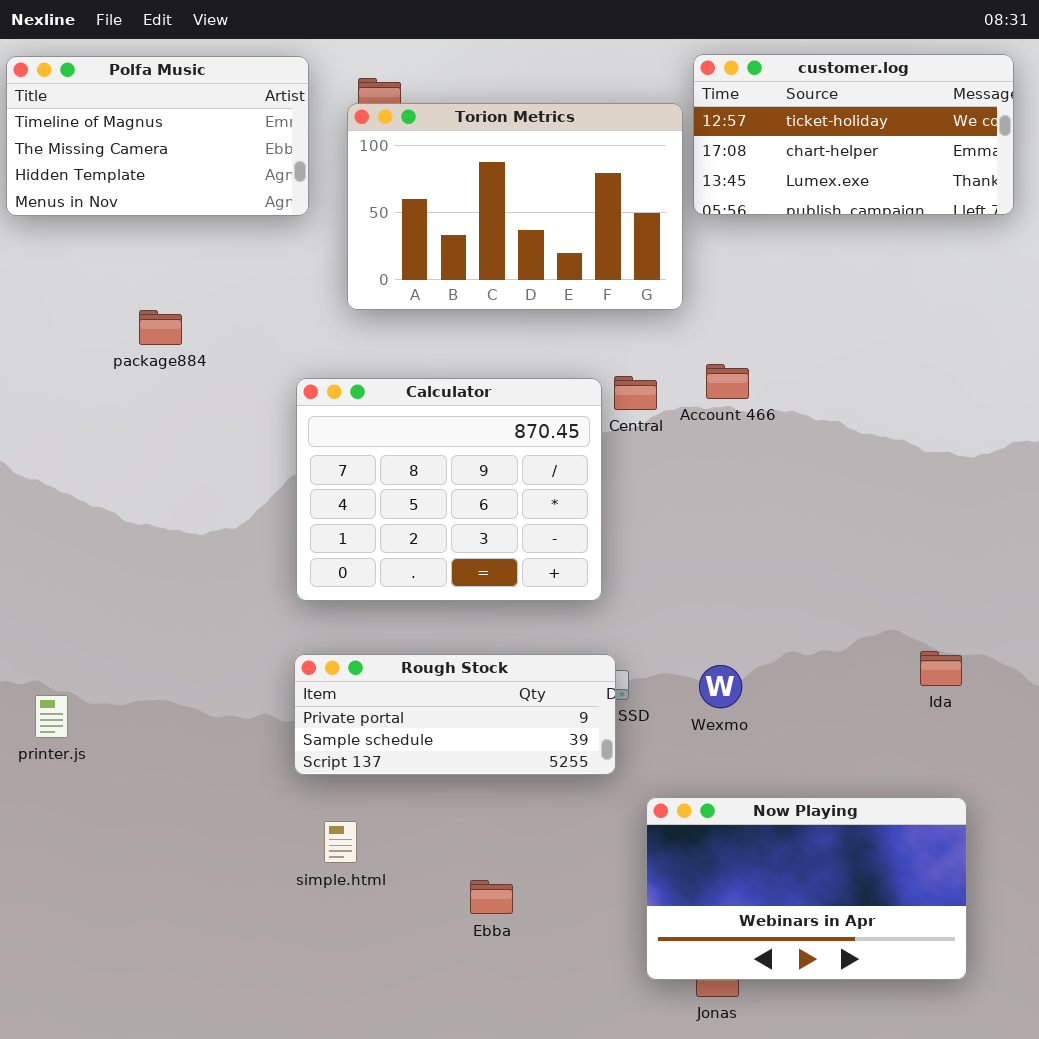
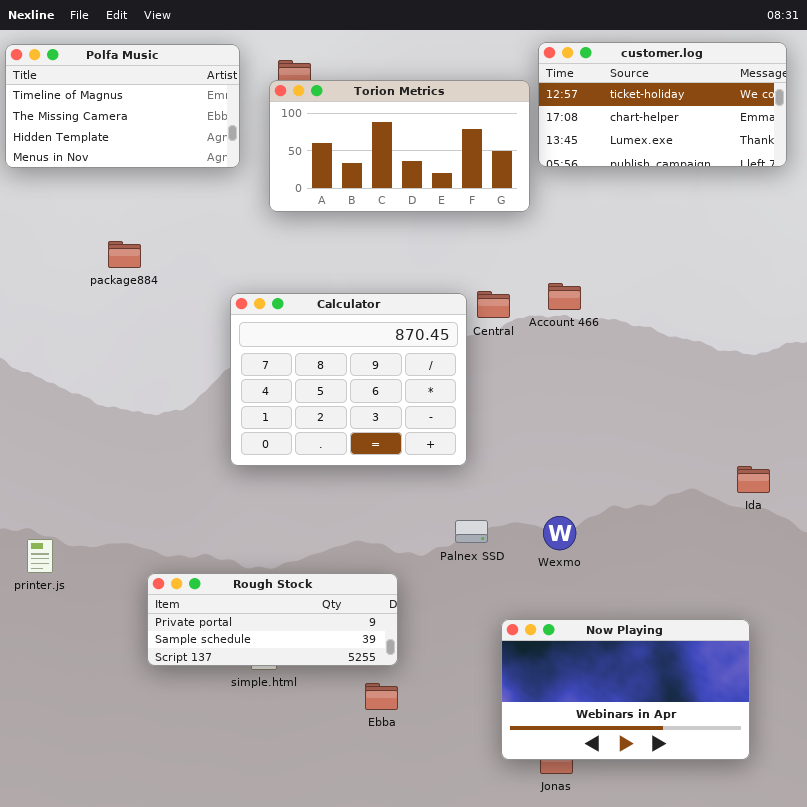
Torion Metrics: [347,103,683,310] -> [269,80,530,212], resized
Ida: [920,651,962,686] -> [737,466,770,493], moved
Rough Stock: [294,654,616,775] -> [147,573,398,666], moved

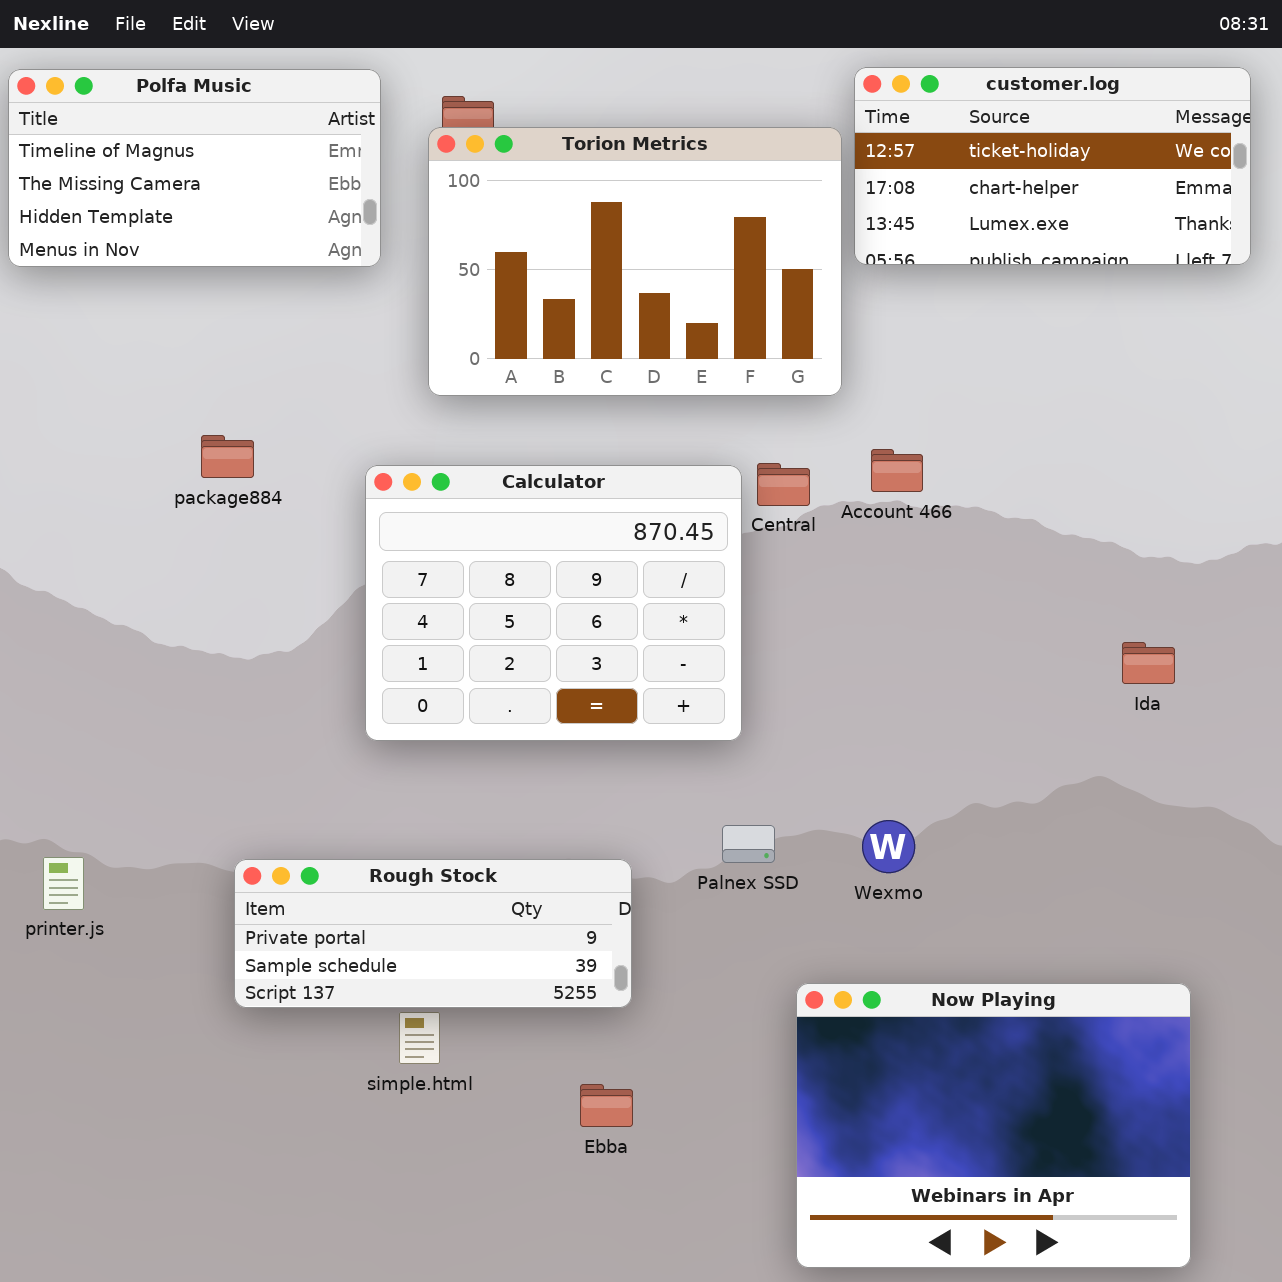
Torion Metrics: [269,80,530,212] -> [428,127,842,396], resized
package884: [108,241,141,268] -> [201,435,254,478], moved
Ida: [737,466,770,493] -> [1122,642,1175,684], moved
Rough Stock: [147,573,398,666] -> [234,859,632,1008], moved
Now Playing: [501,619,750,760] -> [796,983,1191,1268], resized

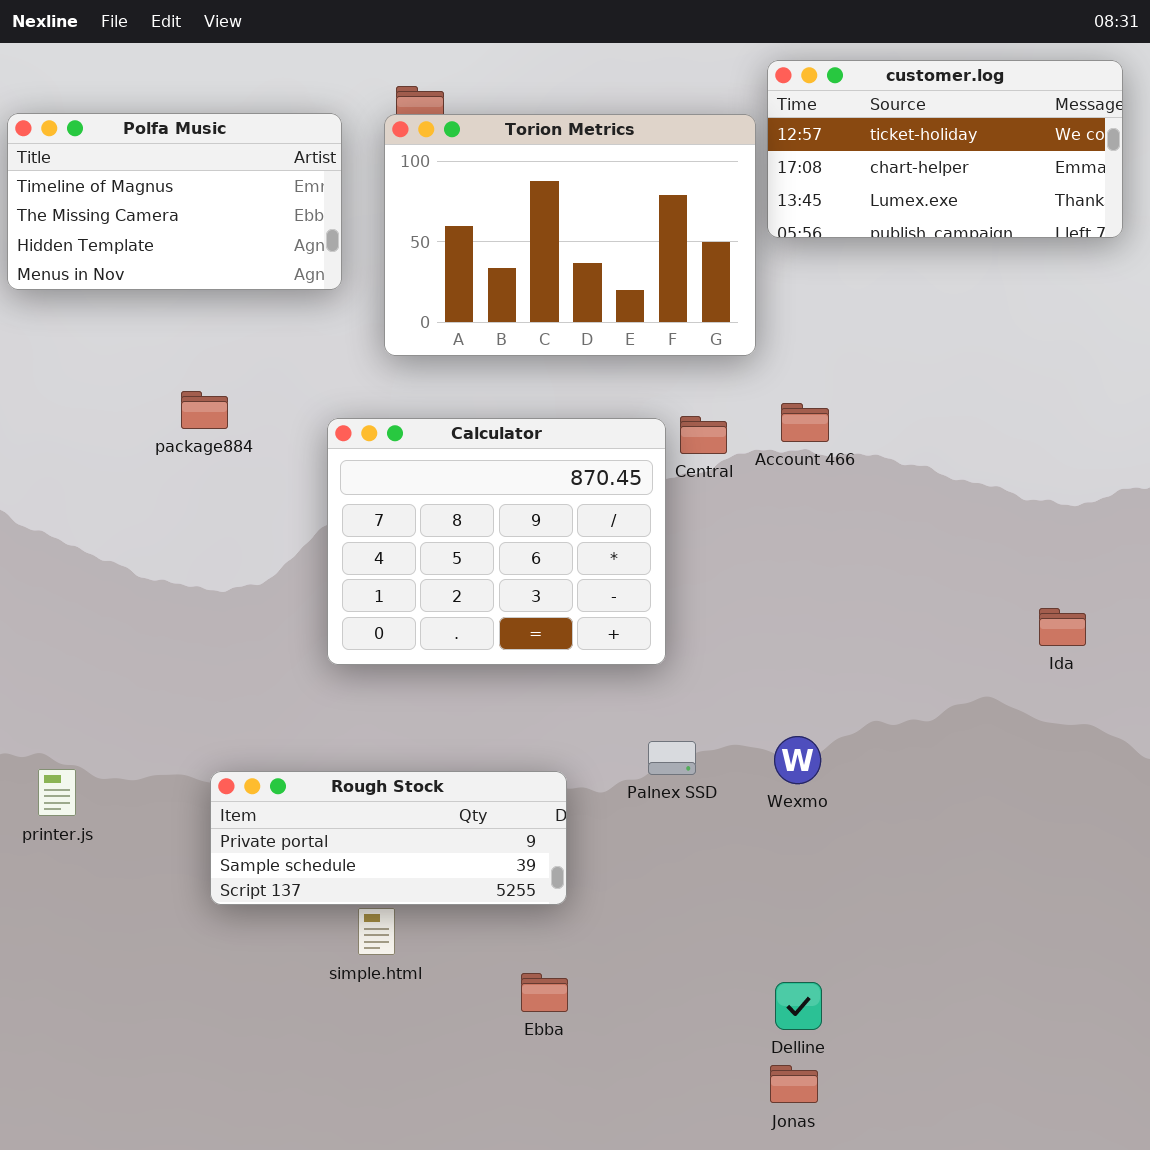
Polfa Music: [8,69,381,267] -> [7,113,342,290], moved
Ida: [1122,642,1175,684] -> [1039,608,1086,646], moved
Now Playing: [796,983,1191,1268] -> none, closed

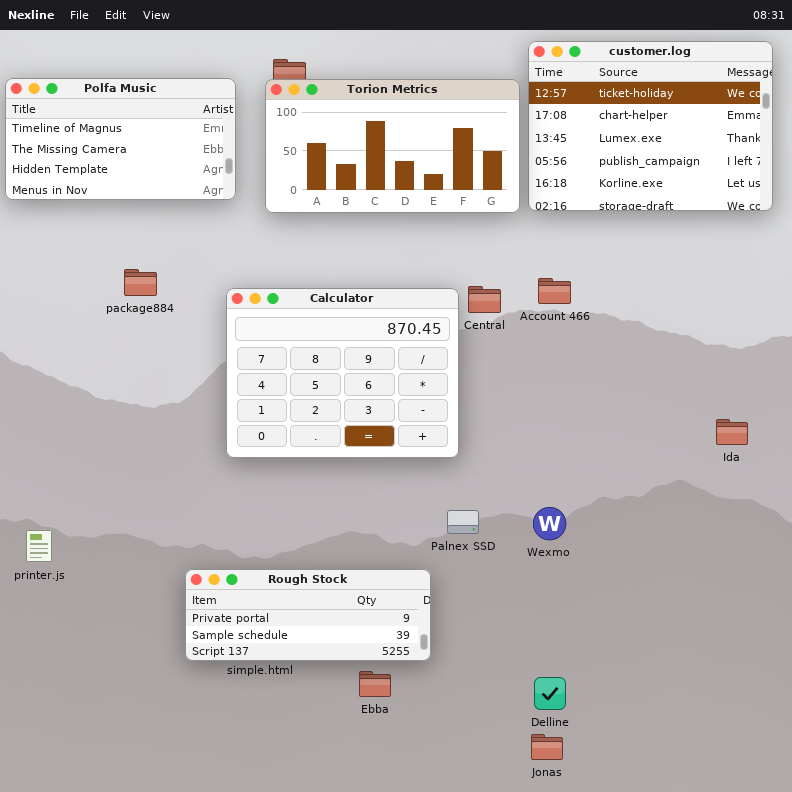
customer.log: [767,60,1123,238] -> [528,41,773,211], resized
Torion Metrics: [384,114,756,356] -> [265,79,520,213], resized
Rough Stock: [210,771,567,905] -> [185,569,431,661], moved

